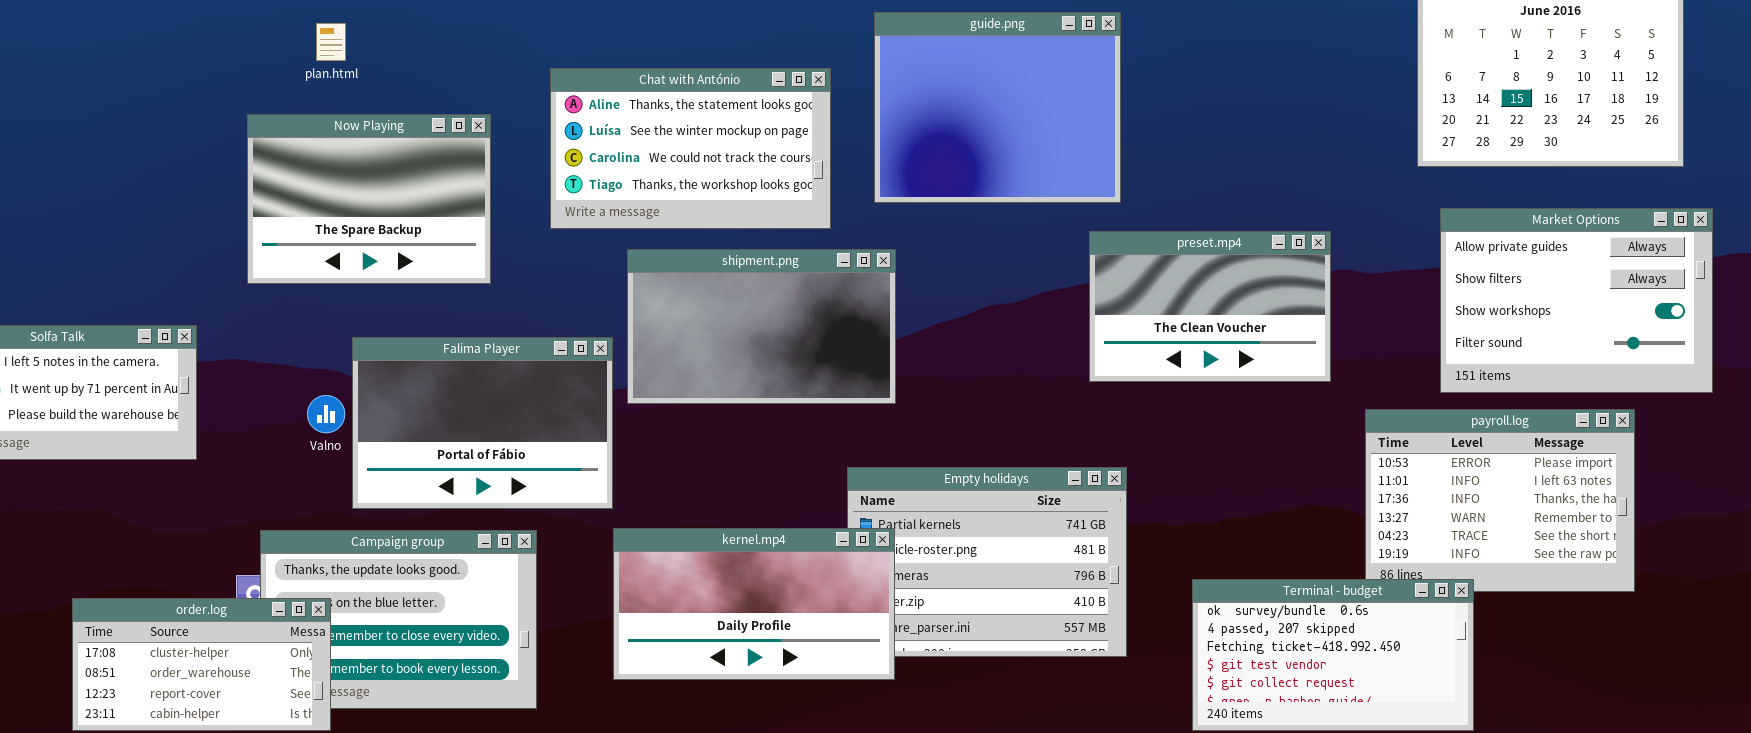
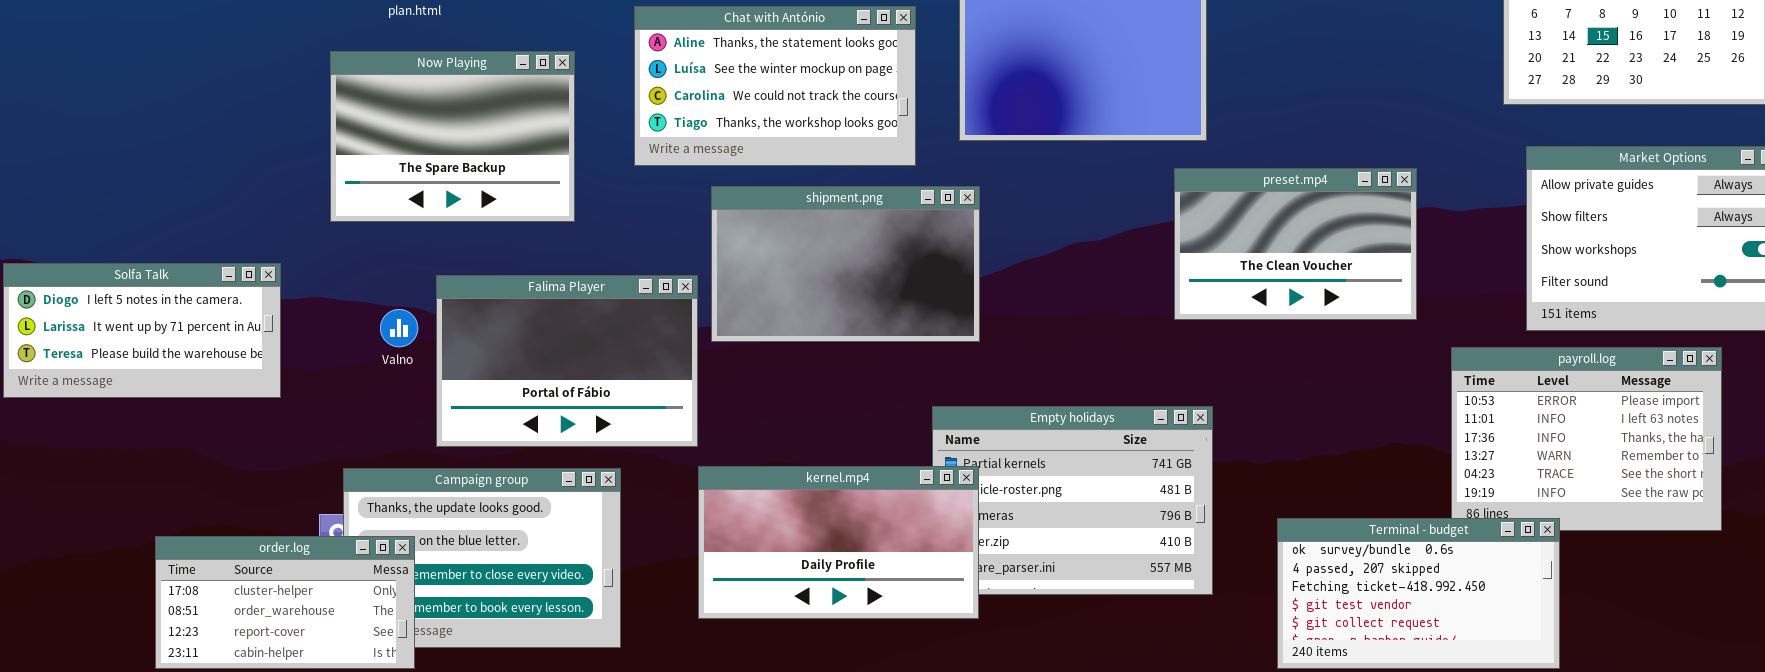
Valno: [307,395,345,433] -> [380,309,418,347], moved

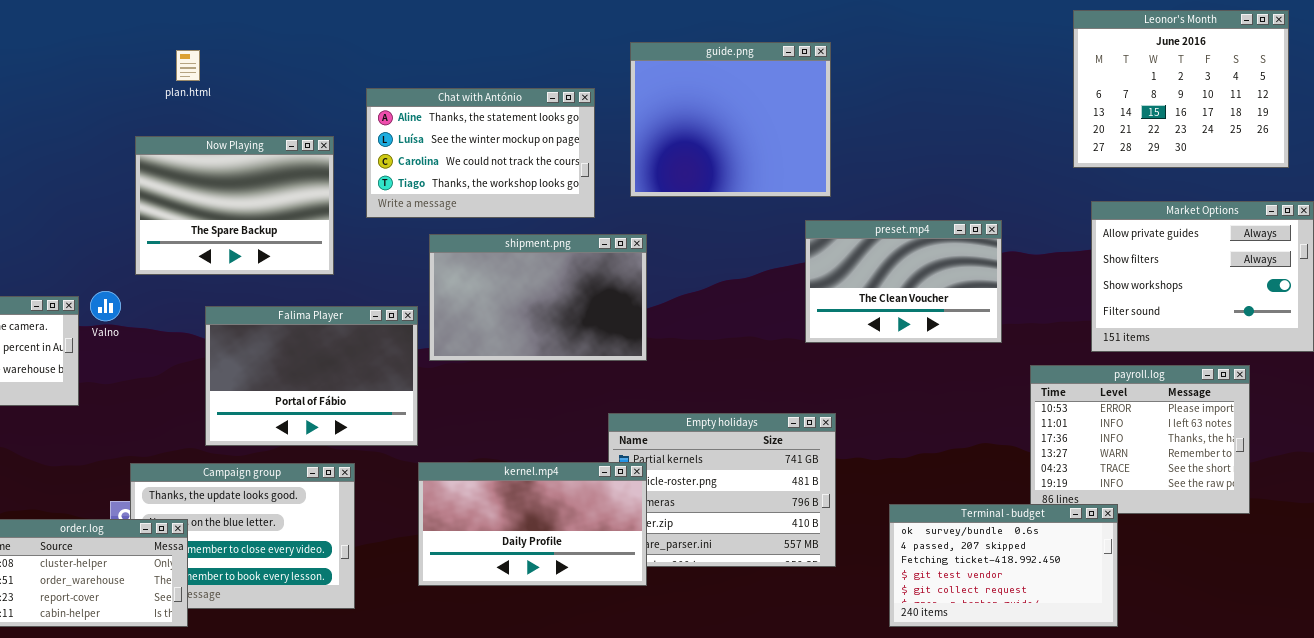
Now Playing: [330,51,575,222] -> [135,136,334,275], moved
Valno: [380,309,418,347] -> [90,291,121,321], moved

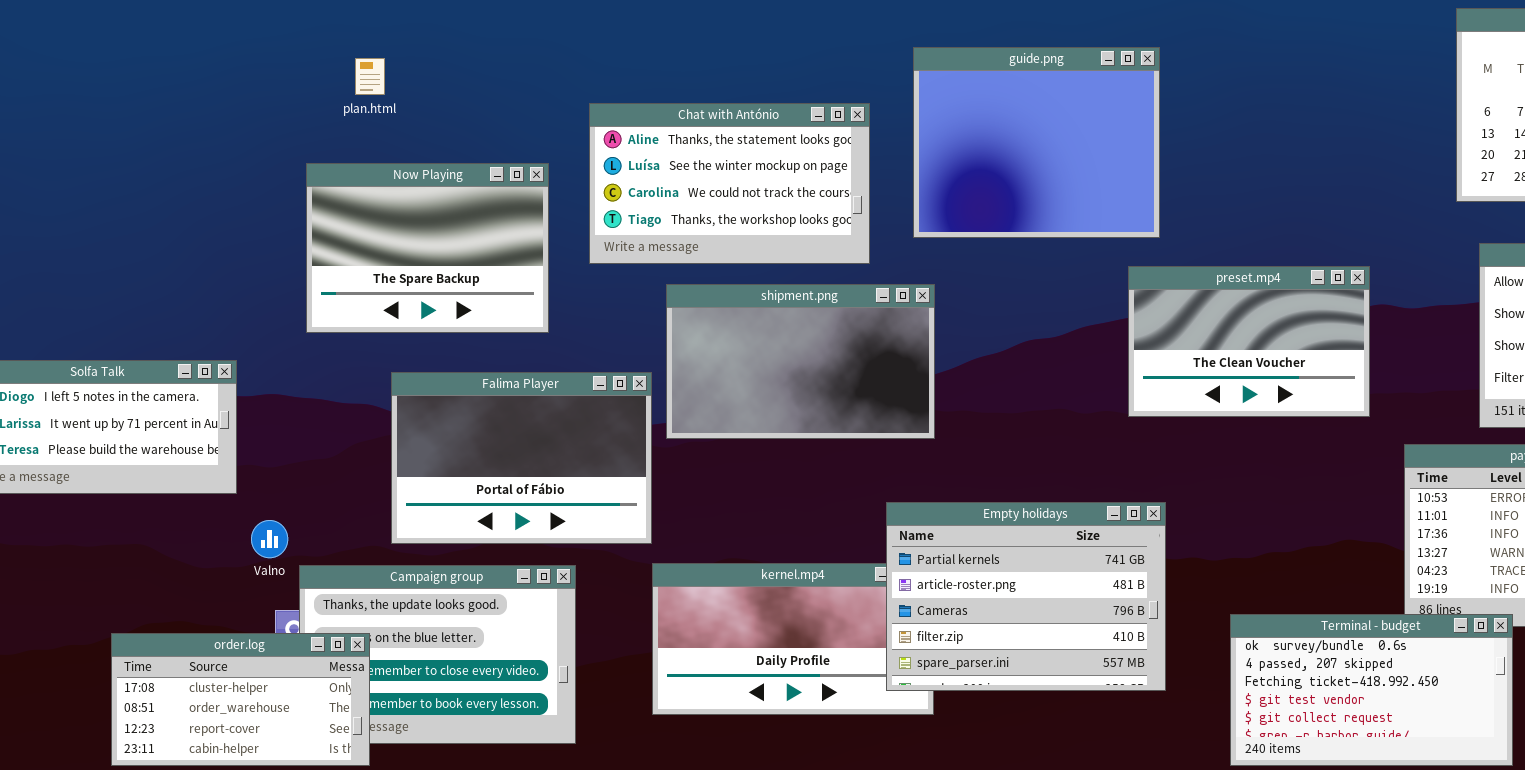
Valno: [90,291,121,321] -> [251,520,288,558], moved
Empty holidays: [608,413,836,567] -> [886,502,1166,691], raised

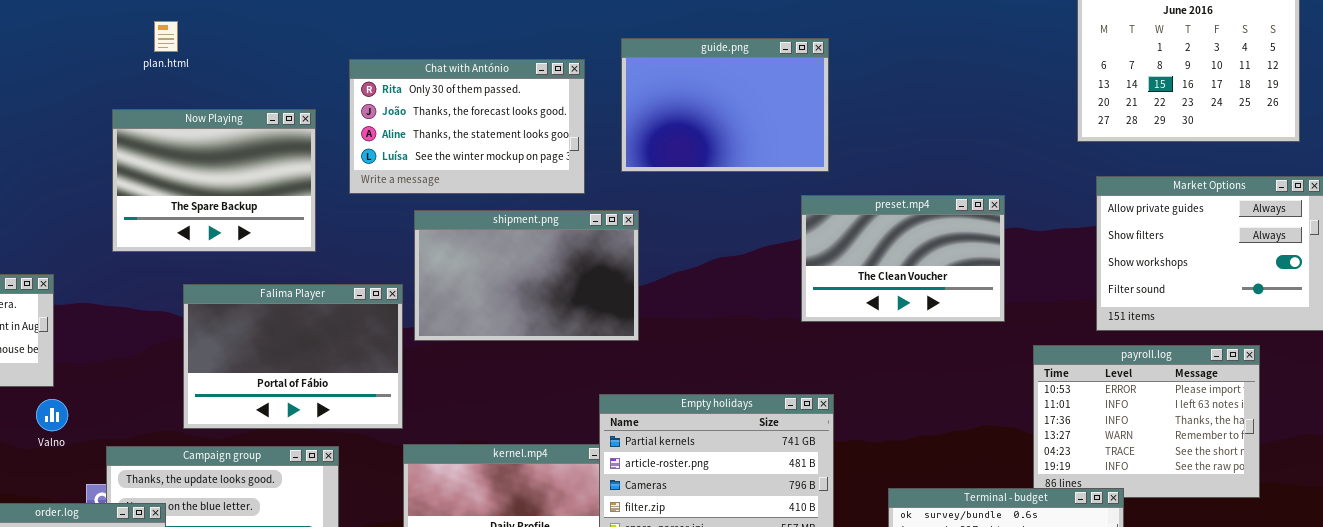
guide.png: [913,47,1160,238] -> [621,38,829,172], resized
Chat with António: [589,103,870,264] -> [349,59,585,194], scrolled up 2 rows
Valno: [251,520,288,558] -> [36,399,68,431], moved

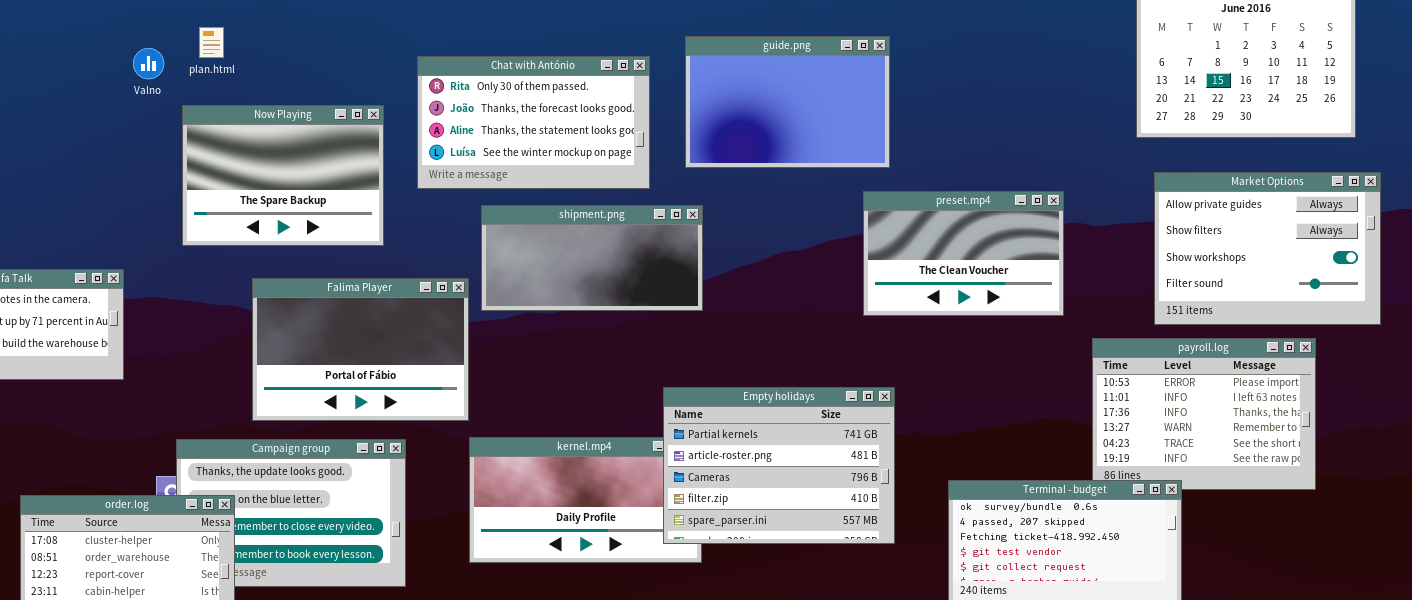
plan.html: [154,21,178,52] -> [199,27,224,58], moved
shipment.png: [414,210,639,341] -> [481,205,703,311], resized
Valno: [36,399,68,431] -> [133,48,164,79], moved

